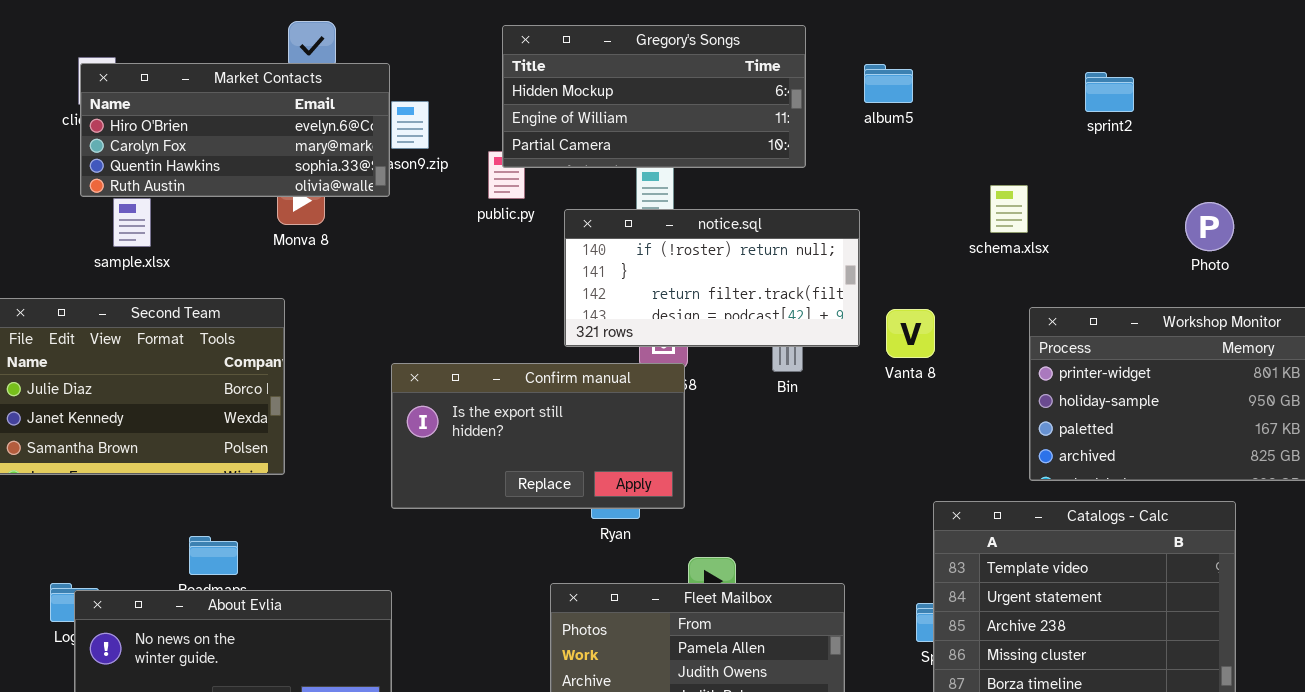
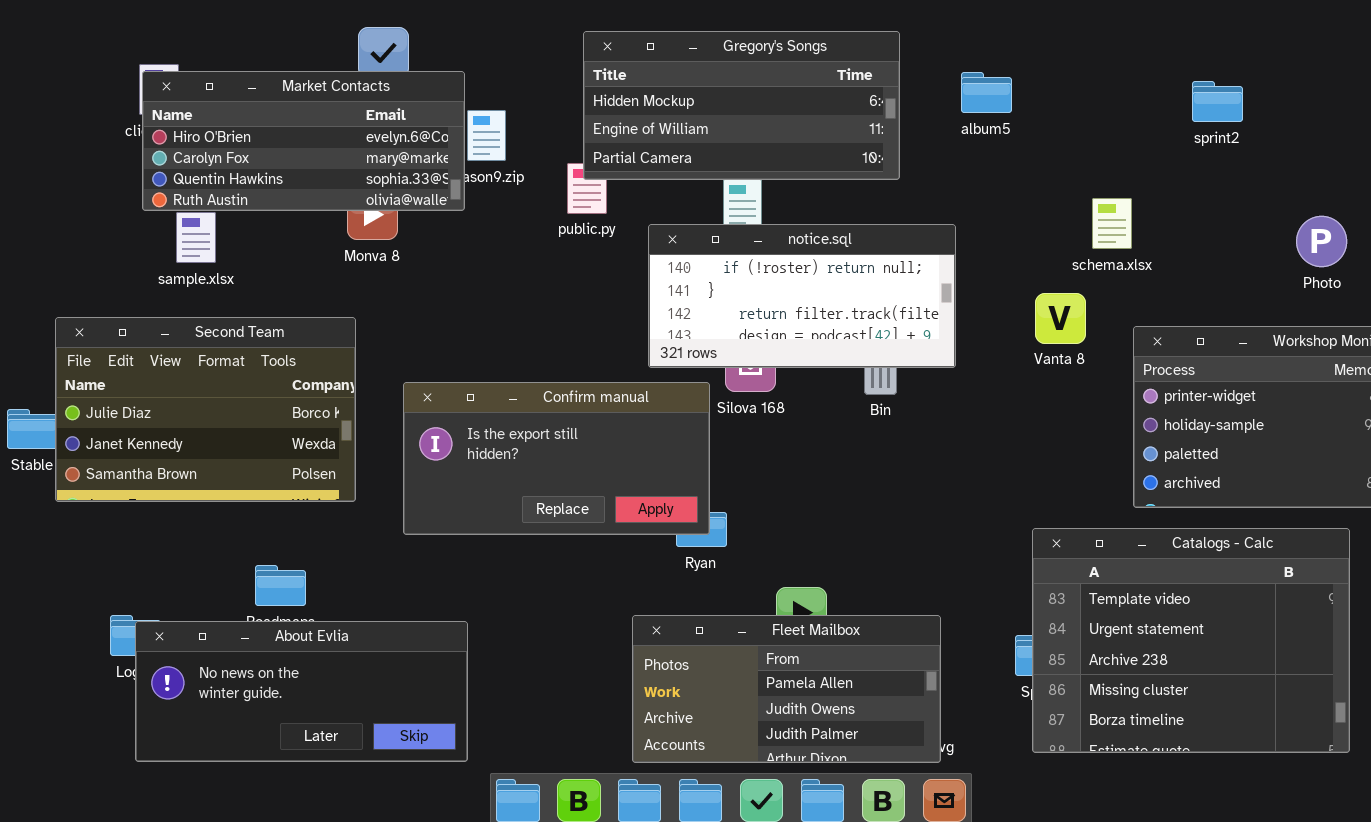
Vanta 8: [886,309,935,358] -> [1035,293,1086,344], moved
Confirm manual: [391,363,685,509] -> [403,382,710,535], moved

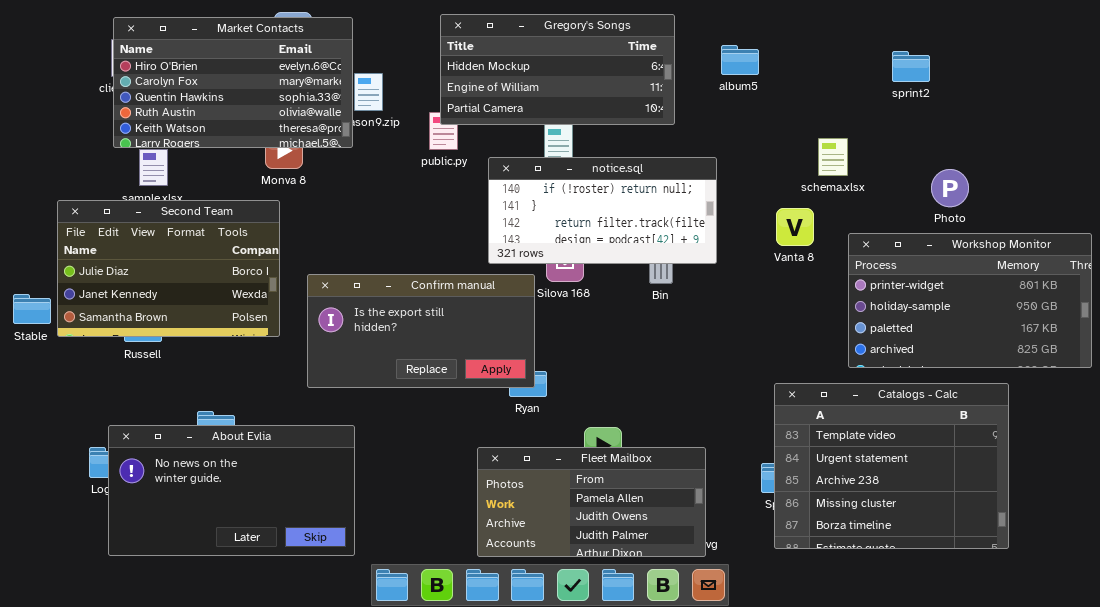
Market Contacts: [142,71,465,211] -> [113,17,353,148], resized
Photo: [1296,216,1347,267] -> [931,169,969,207], moved
Second Team: [55,317,356,502] -> [57,200,280,337], moved
About Evlia: [135,621,468,762] -> [108,425,355,556], resized

